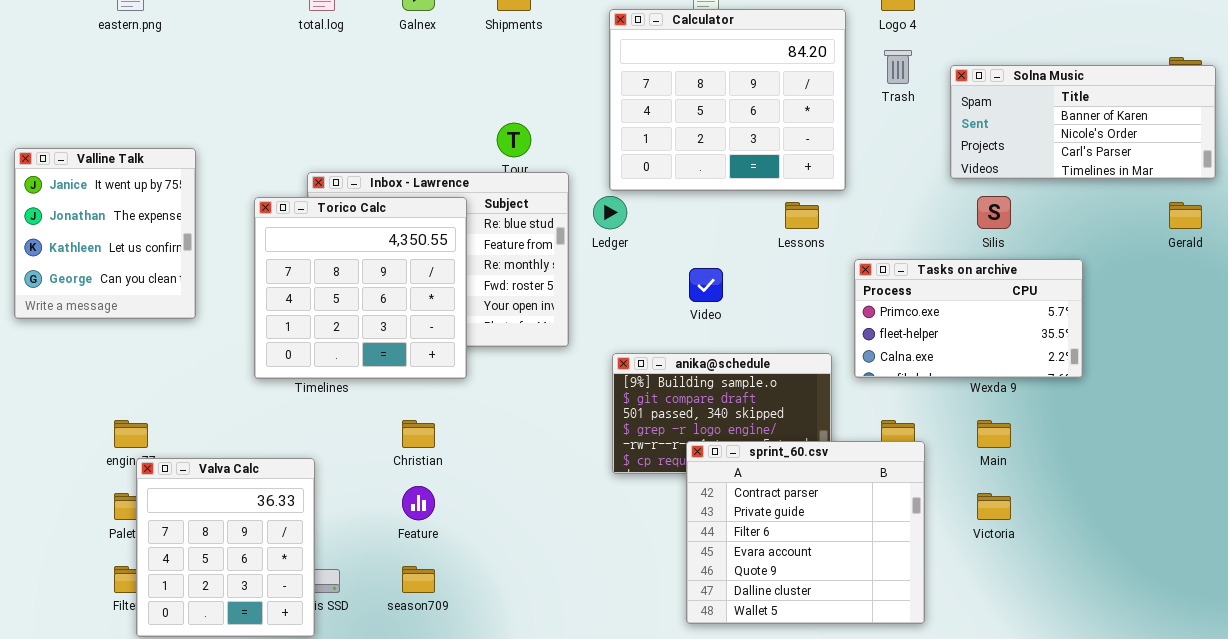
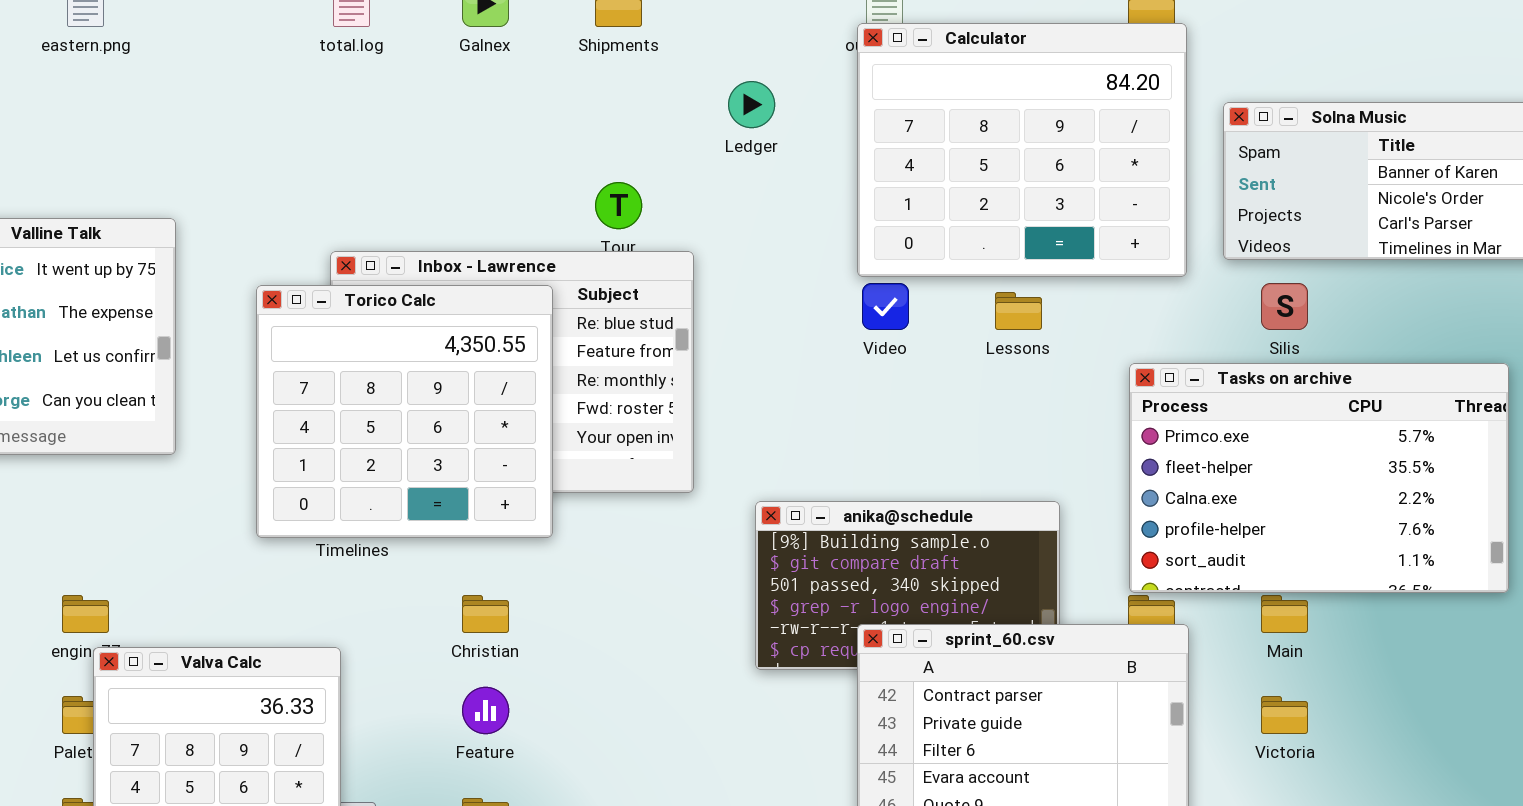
Calculator: [609,9,846,191] -> [857,23,1187,277], moved
Ledger: [593,196,627,229] -> [728,81,775,128], moved
Tasks on archive: [854,259,1083,378] -> [1129,363,1509,593], moved, resized
Video: [689,268,723,302] -> [862,283,909,330], moved

